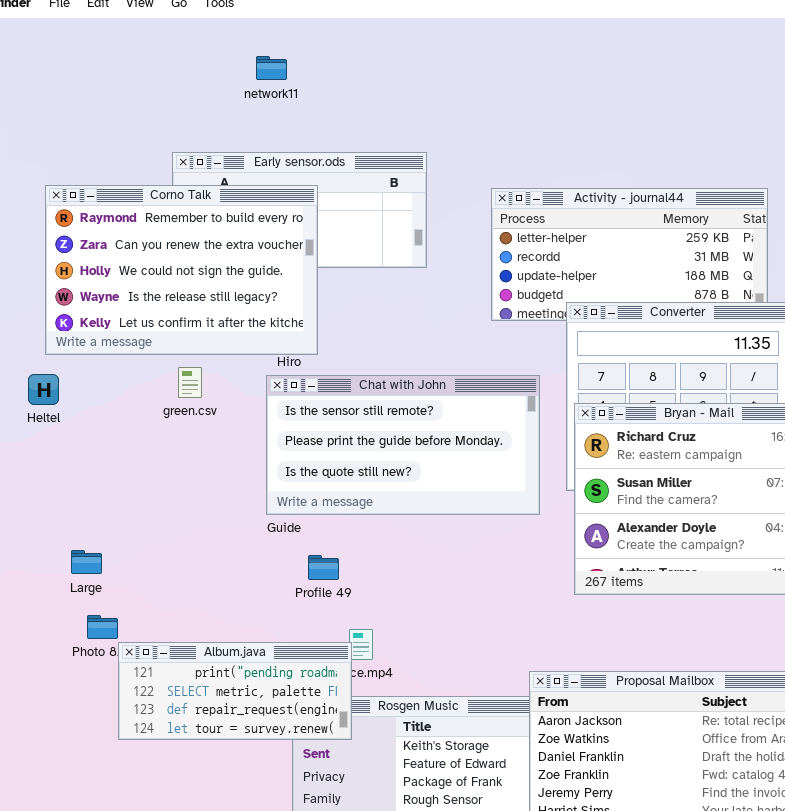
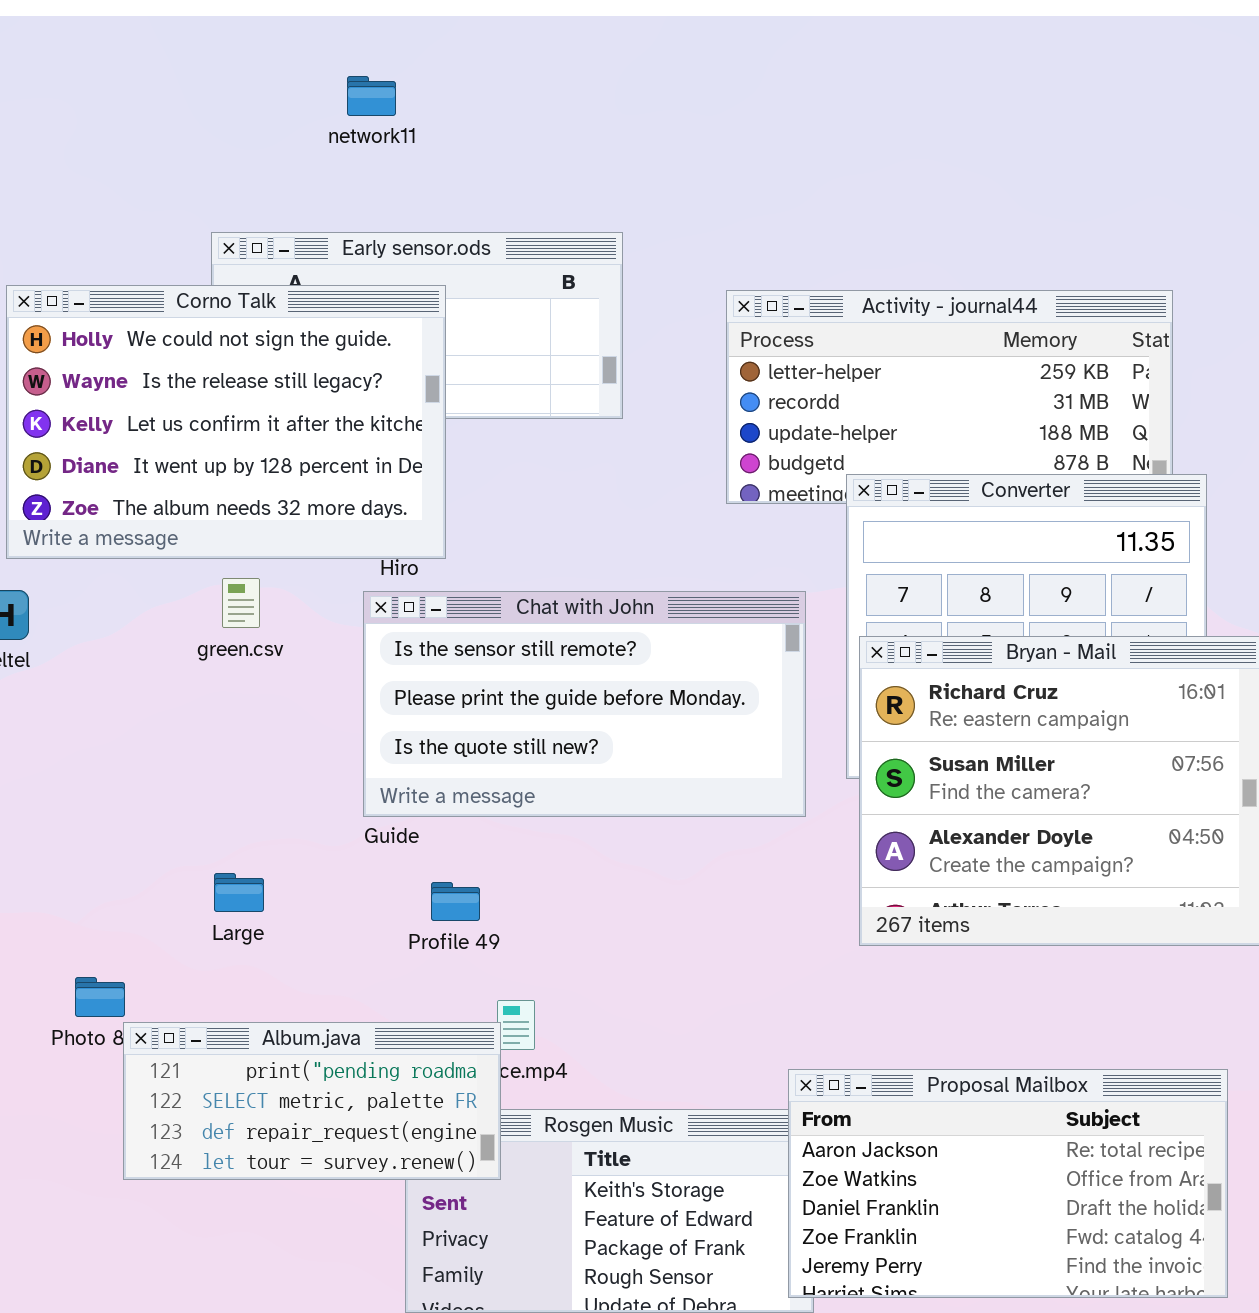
Corno Talk: [45,185,318,355] -> [6,285,446,559], scrolled down 2 rows
Large: [71,550,102,574] -> [214,873,264,912], moved

